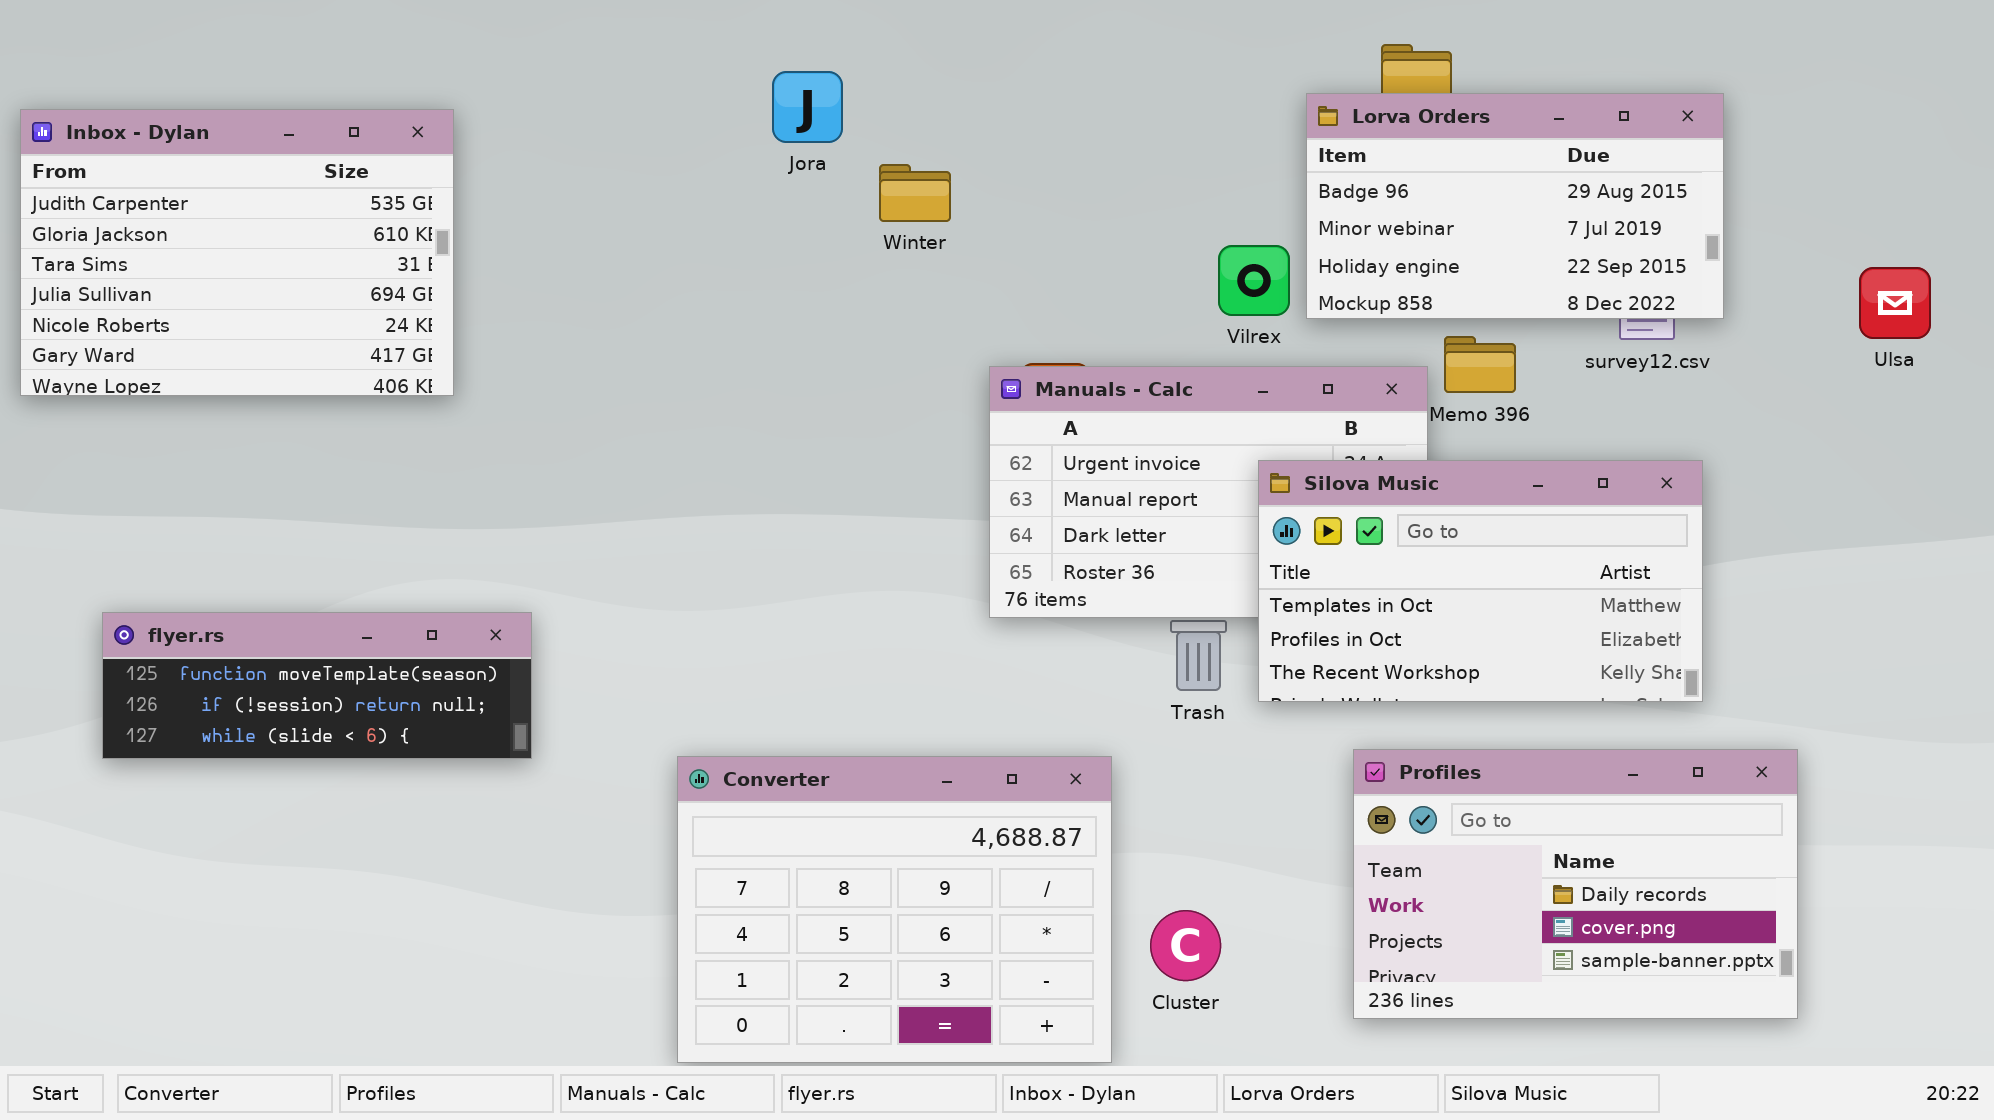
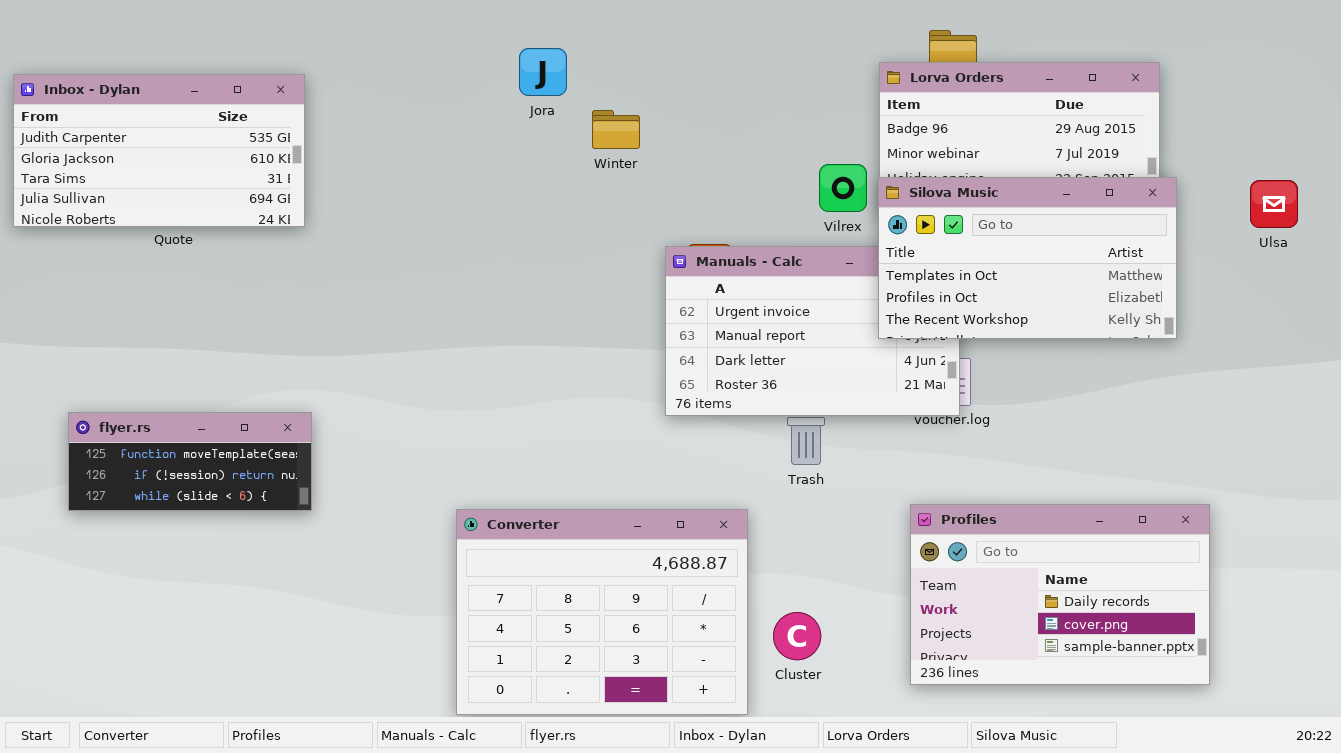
Inbox - Dylan: [20,109,454,396] -> [13,74,305,227], resized
Silova Music: [1258,460,1703,702] -> [878,177,1177,339], moved
flyer.rs: [102,612,532,759] -> [68,412,312,511], resized

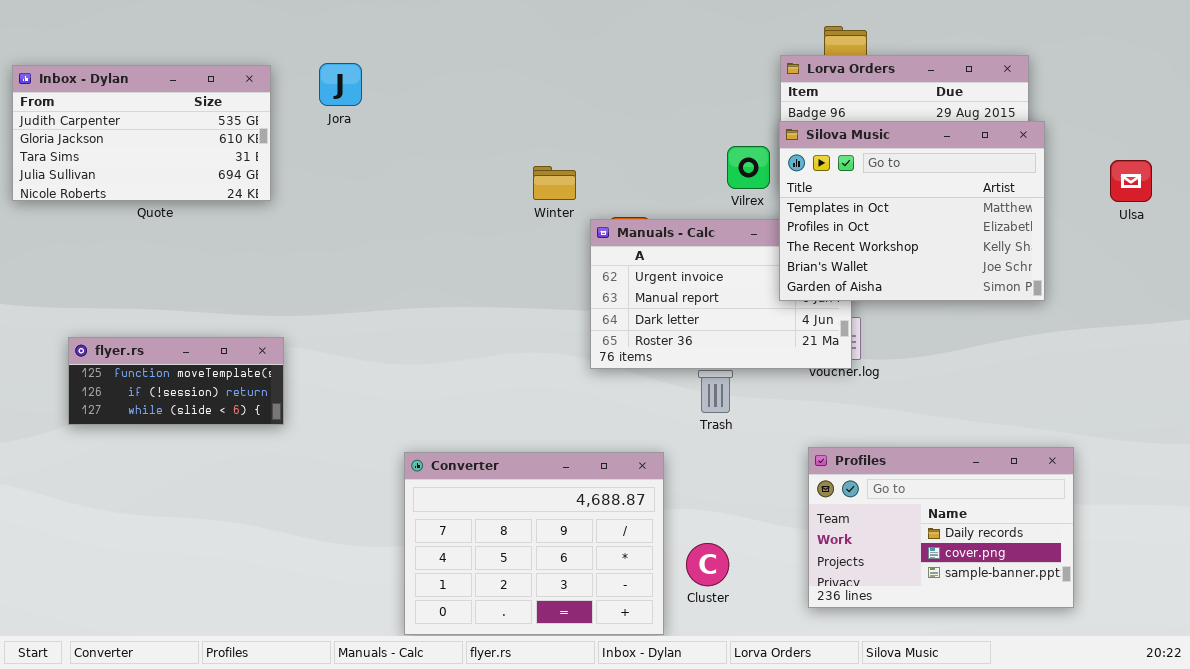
Jora: [519,48,567,96] -> [319,63,362,106], moved
Winter: [592,110,640,149] -> [533,166,576,200], moved
Silova Music: [878,177,1177,339] -> [779,121,1045,301], resized
flyer.rs: [68,412,312,511] -> [68,337,284,425], moved

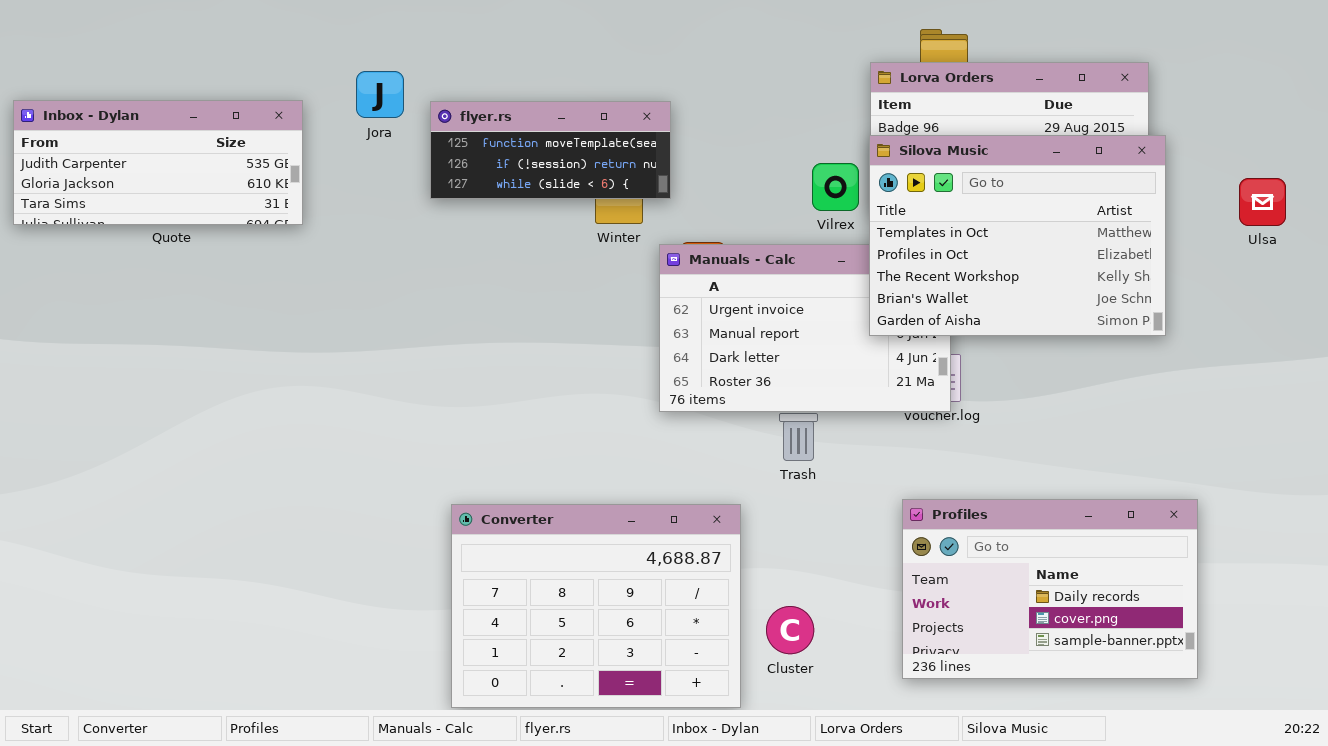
Inbox - Dylan: [12,65,271,201] -> [13,100,303,225], resized
flyer.rs: [68,337,284,425] -> [430,101,671,199], moved

